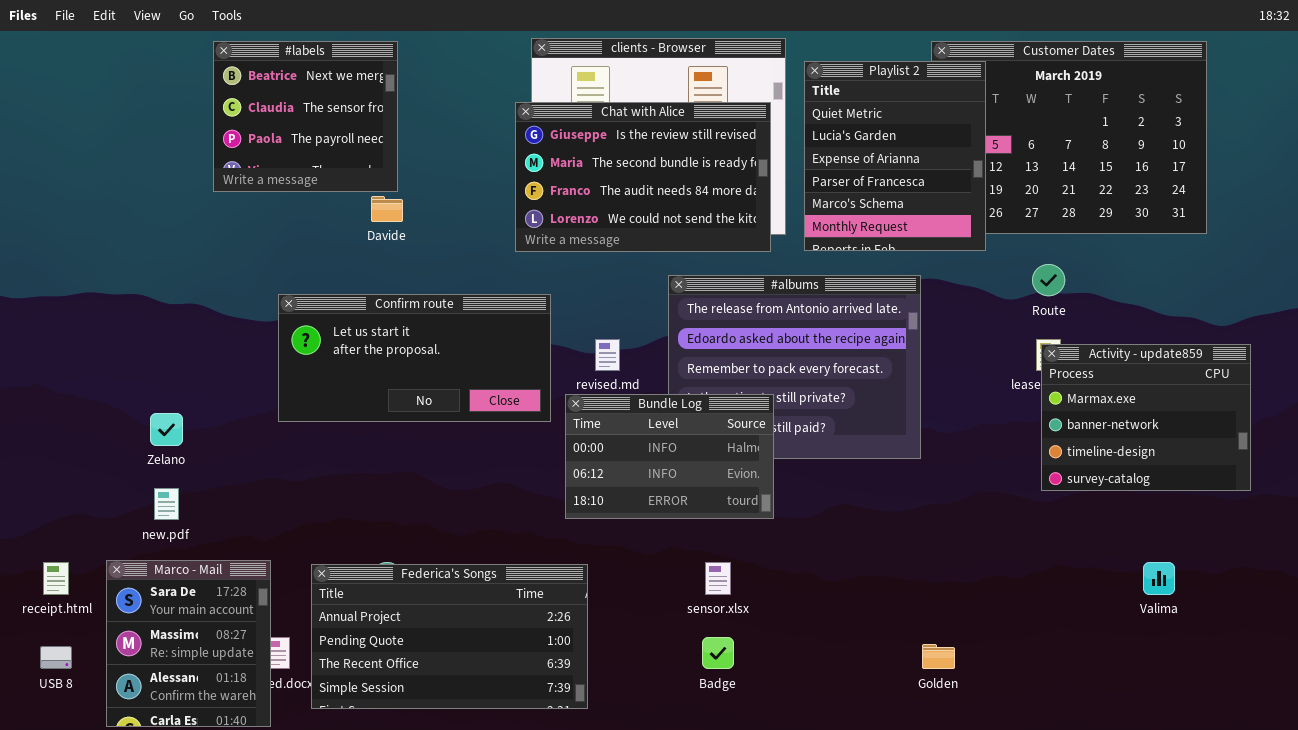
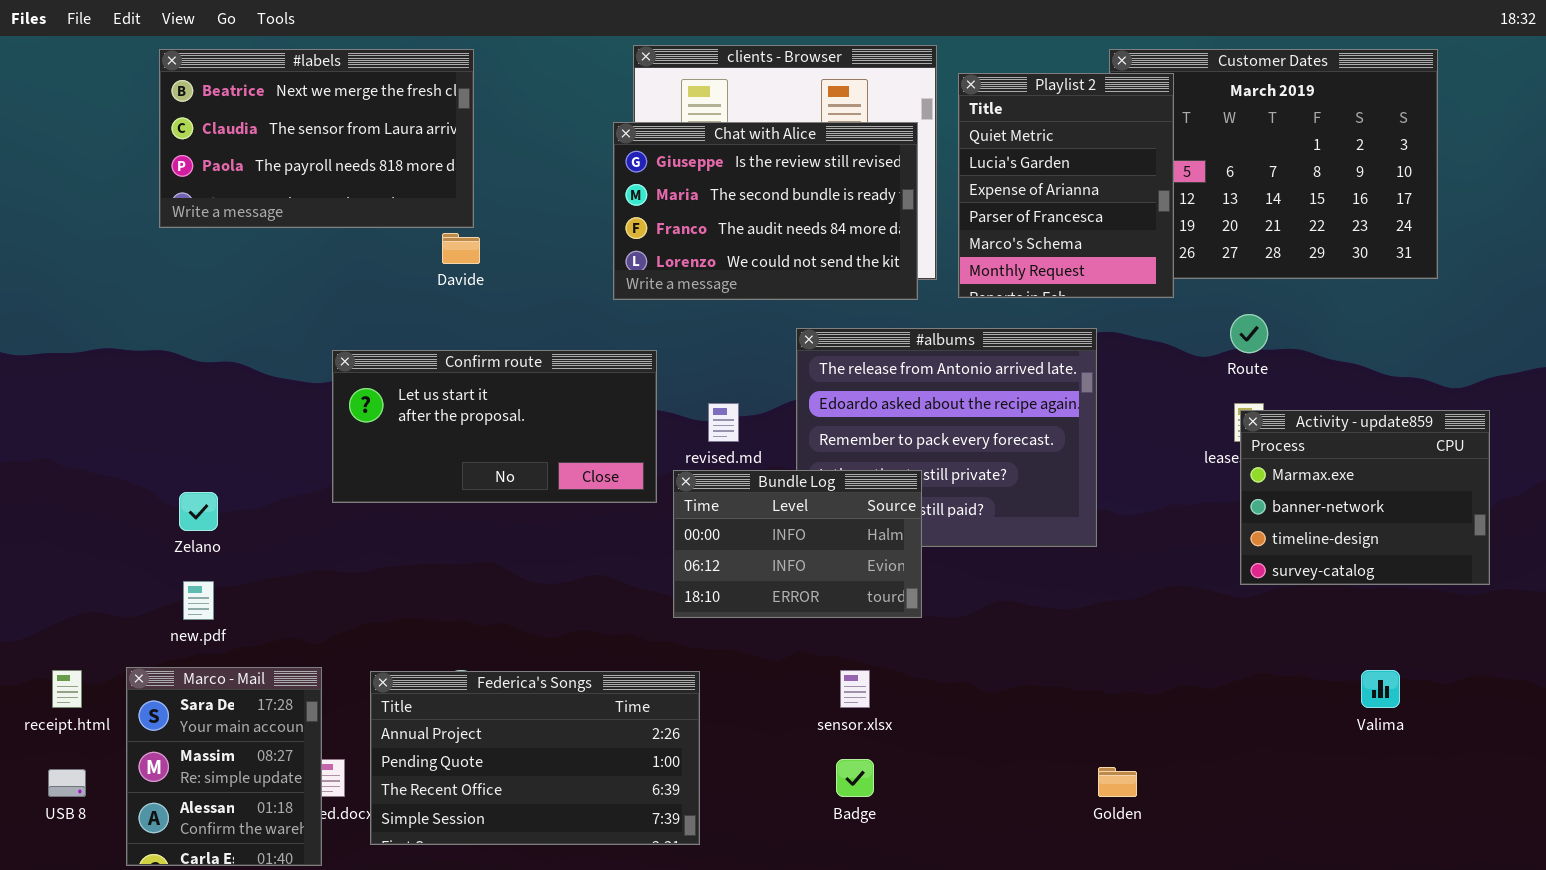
#labels: [213,41,398,192] -> [159,49,474,228], resized

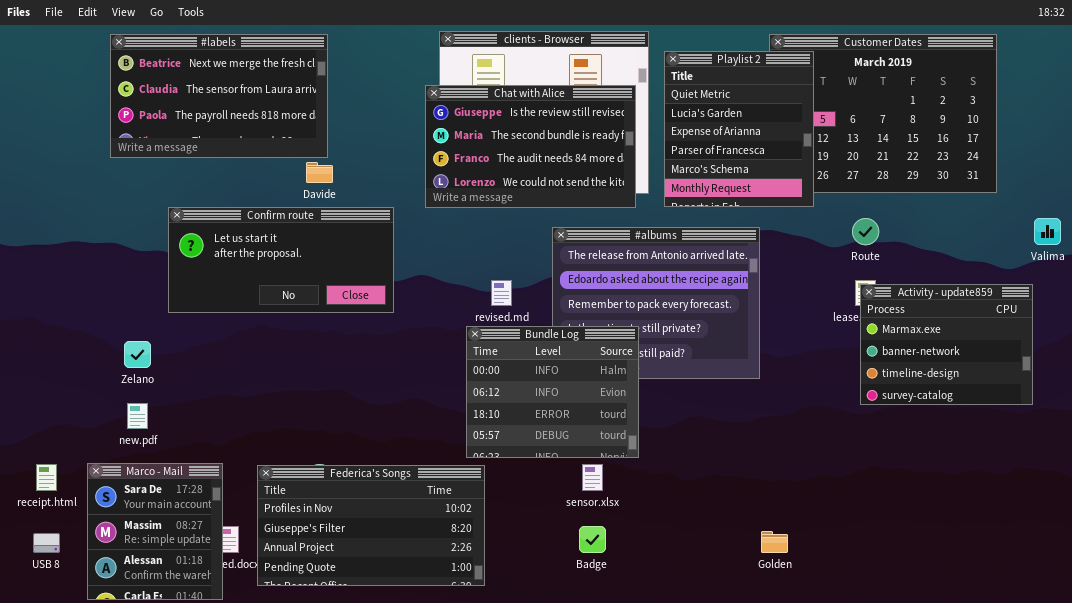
Confirm route: [332,350,657,503] -> [168,207,394,313], moved
Bundle Log: [673,470,922,618] -> [466,326,639,458], resized
Valima: [1361,670,1400,708] -> [1034,218,1061,245], moved
Federica's Songs: [370,671,700,845] -> [257,465,485,586], scrolled up 2 rows

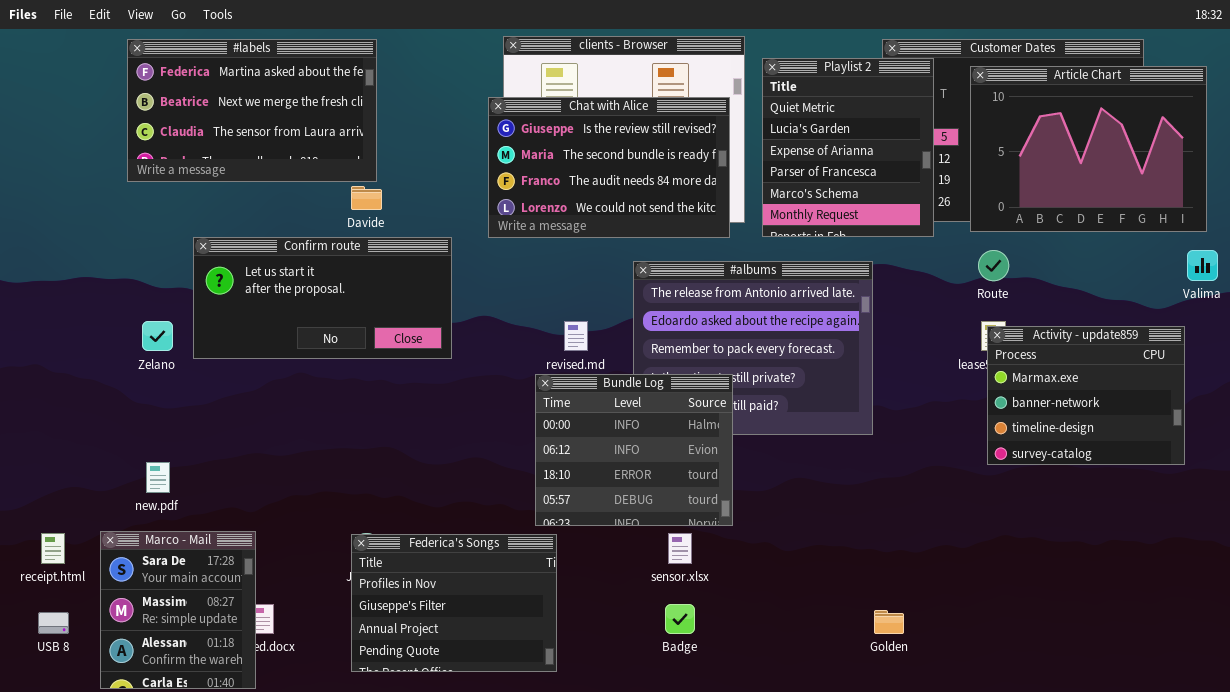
#labels: [110,34,328,158] -> [127,39,377,182], scrolled up 1 row
Article Chart: none -> [970,66,1207,232], opened
Zelano: [124,341,151,368] -> [142,321,173,351], moved
Federica's Songs: [257,465,485,586] -> [351,534,557,672], resized

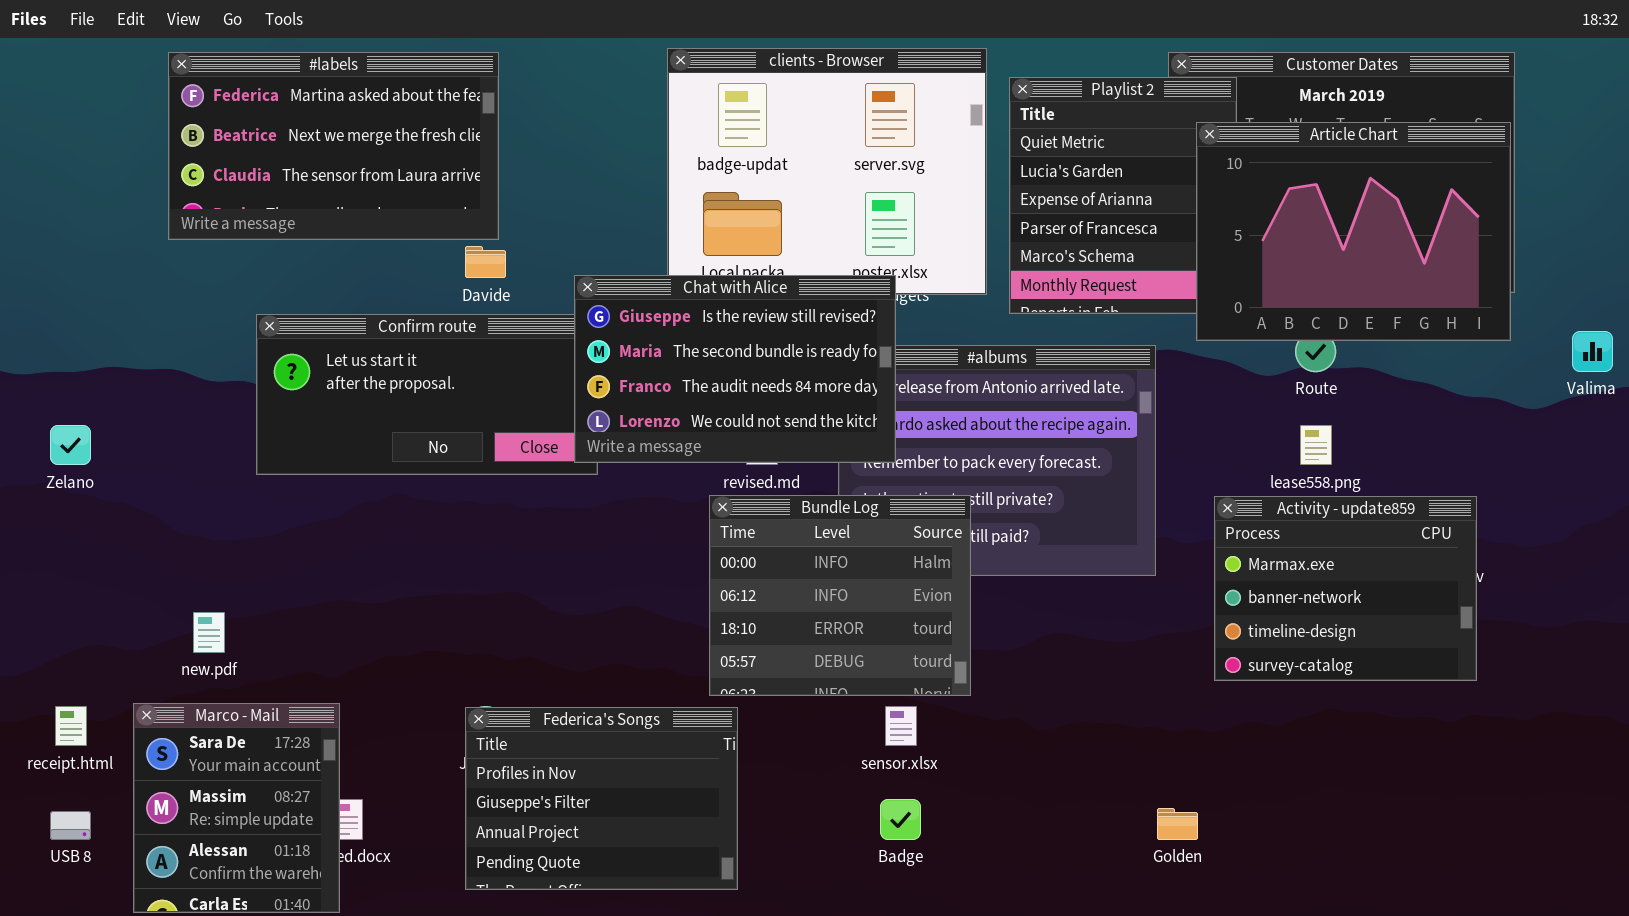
Article Chart: [970,66,1207,232] -> [1196,122,1511,341], moved
Chat with Alice: [488,97,730,238] -> [574,275,896,463], moved
Zelano: [142,321,173,351] -> [50,425,91,465], moved
Activity - update859: [987,326,1185,465] -> [1214,496,1477,681], moved

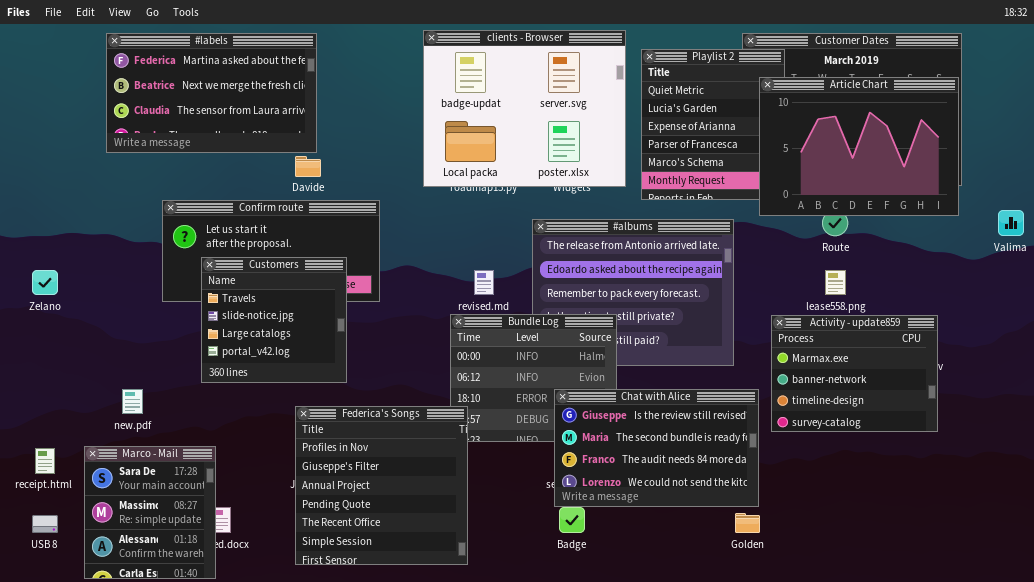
Chat with Alice: [574,275,896,463] -> [554,389,759,507], moved
Customers: none -> [201,257,347,383], opened
Federica's Songs: [465,707,738,890] -> [295,406,468,565], resized

